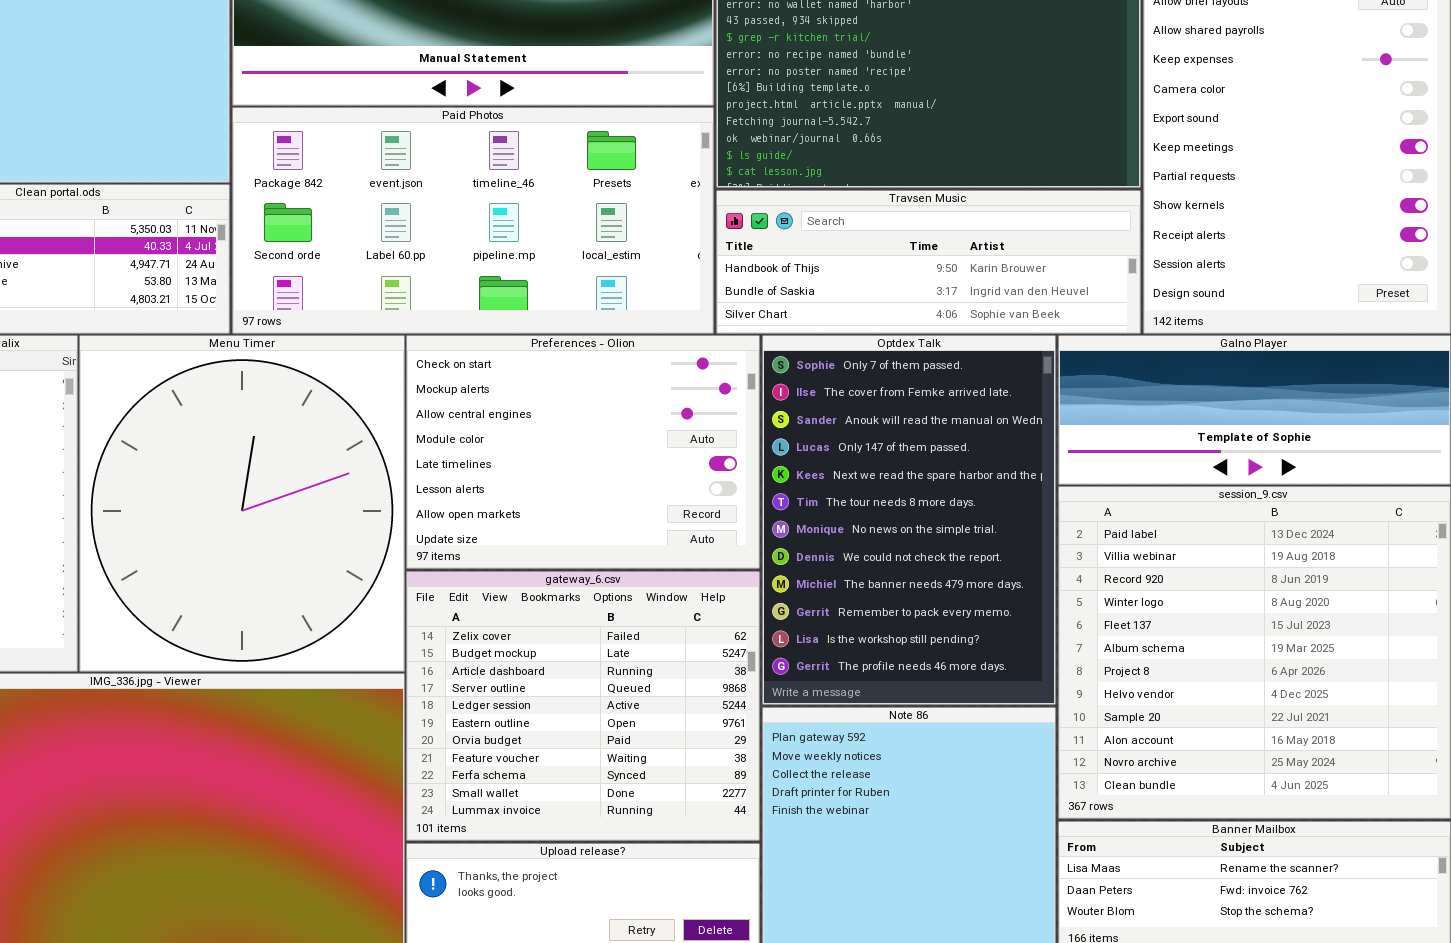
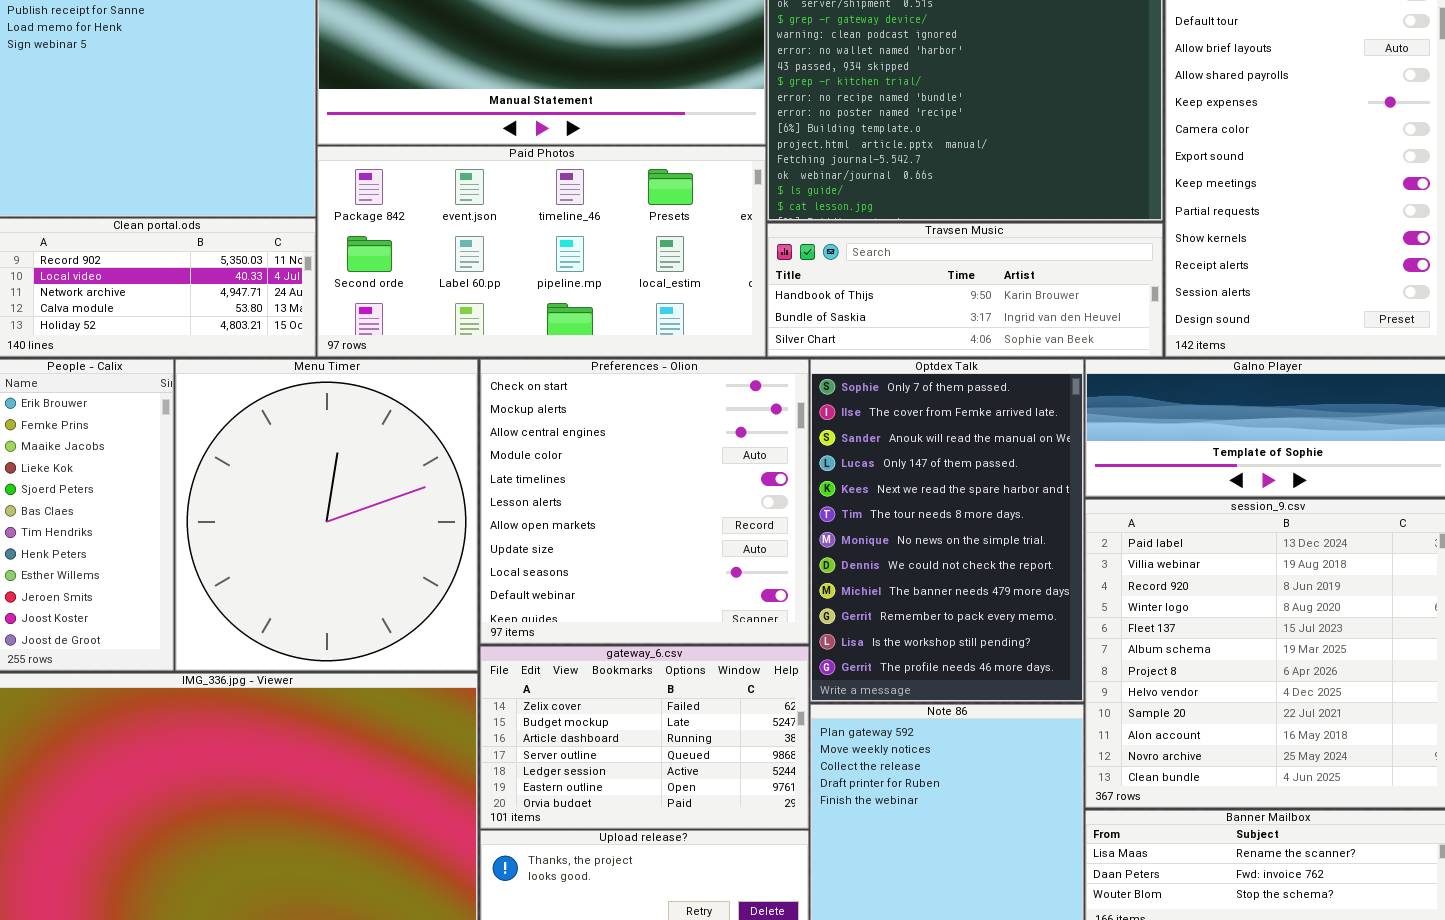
Preferences - Olion: [406,335,760,569] -> [480,359,809,644], resized
gateway_6.csv: [406,571,760,841] -> [480,646,809,829], resized

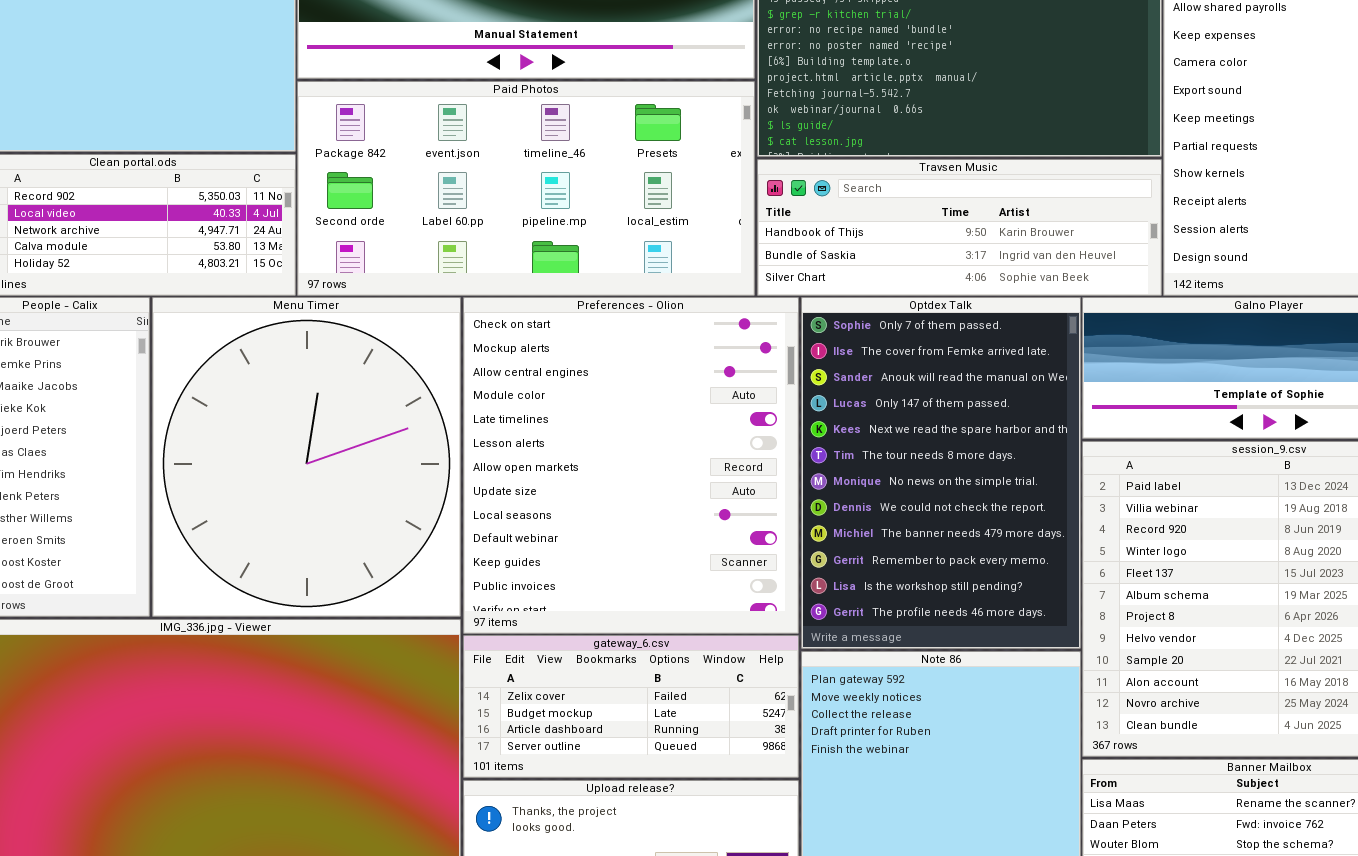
Preferences - Olion: [480,359,809,644] -> [463,297,799,634], resized
gateway_6.csv: [480,646,809,829] -> [463,635,799,778], resized

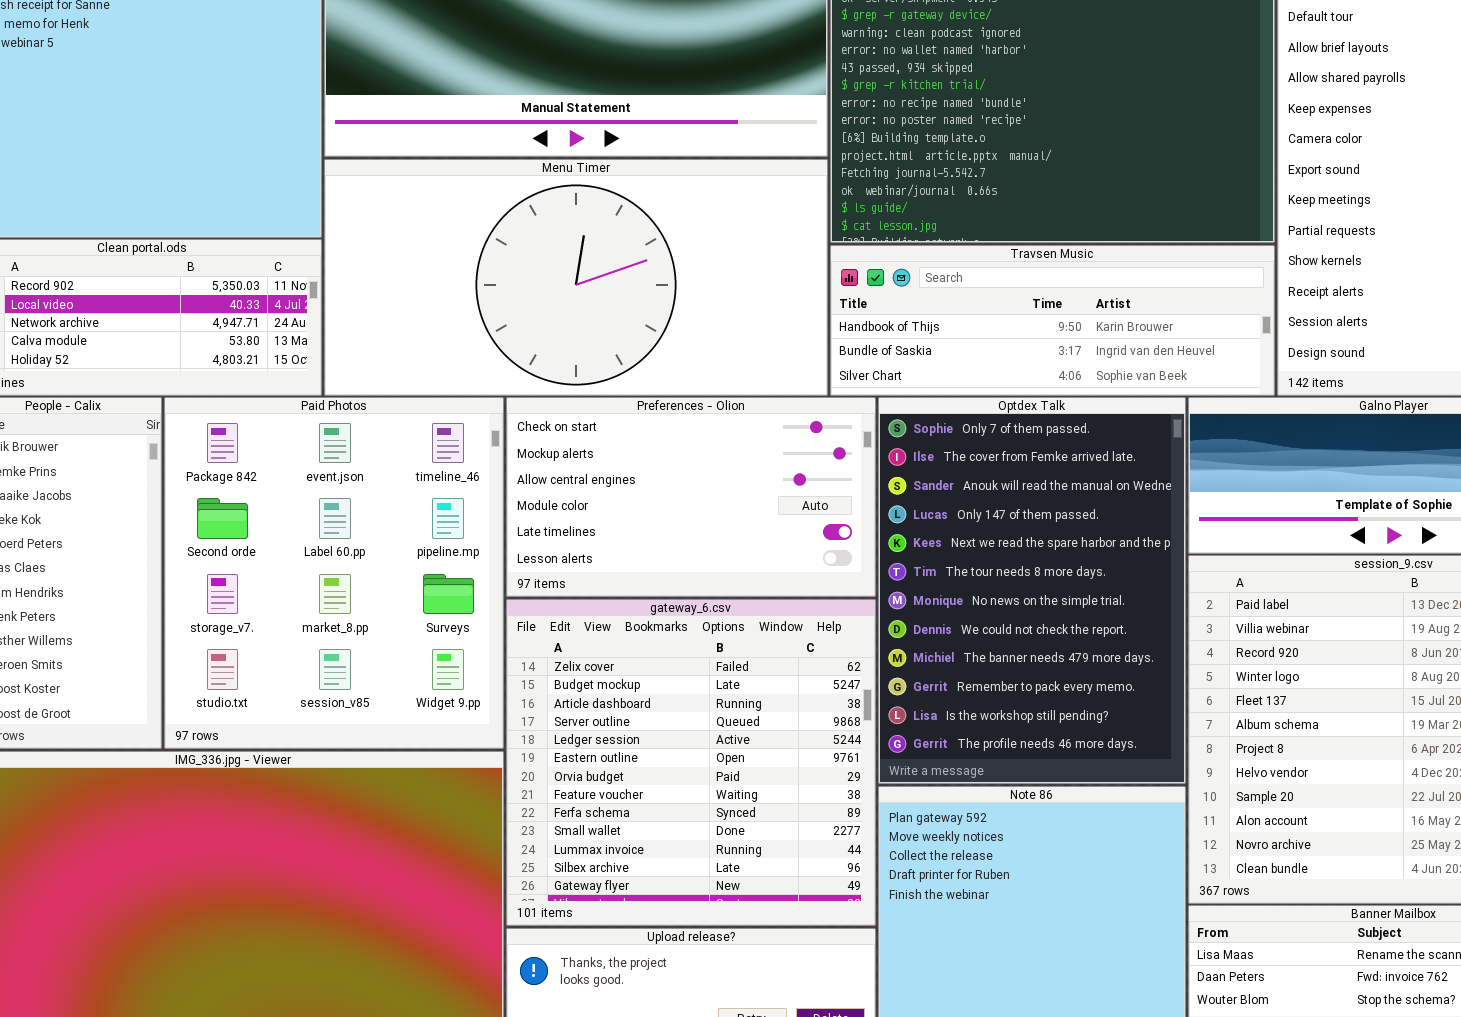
Paid Photos: [297,81,755,296] -> [164,397,504,749], moved, resized
Menu Timer: [152,297,461,617] -> [324,159,828,396], moved, resized
Preferences - Olion: [463,297,799,634] -> [506,397,876,597], resized
gateway_6.csv: [463,635,799,778] -> [506,599,876,926], resized

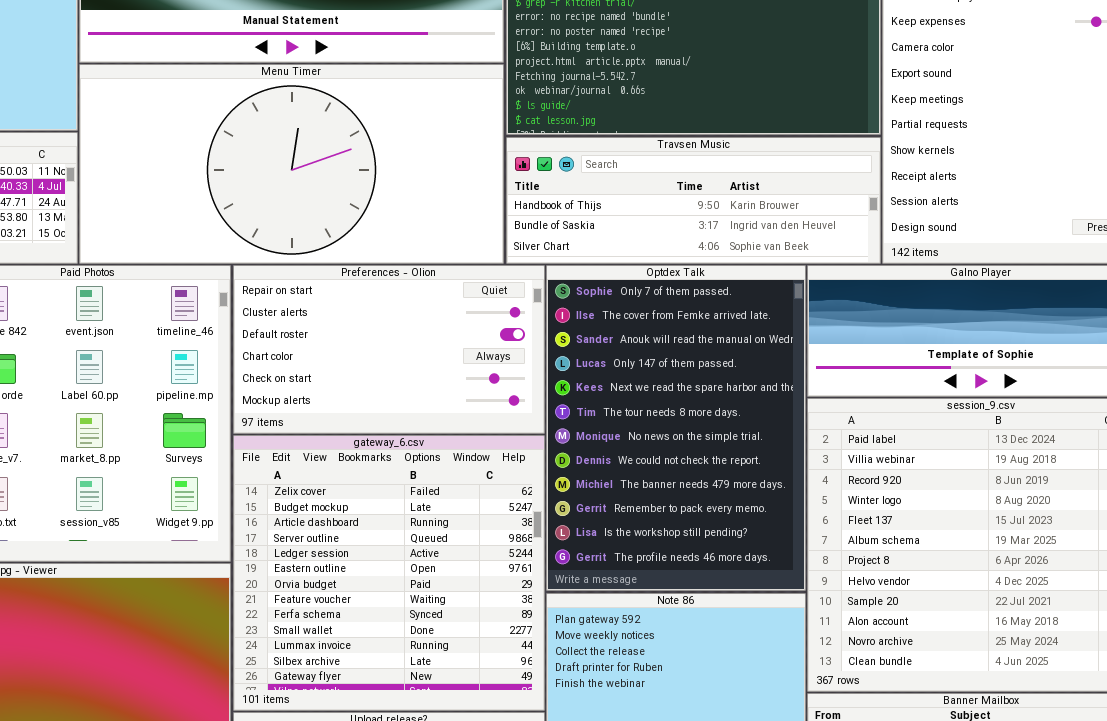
Preferences - Olion: [506,397,876,597] -> [233,265,545,434], scrolled up 4 rows

